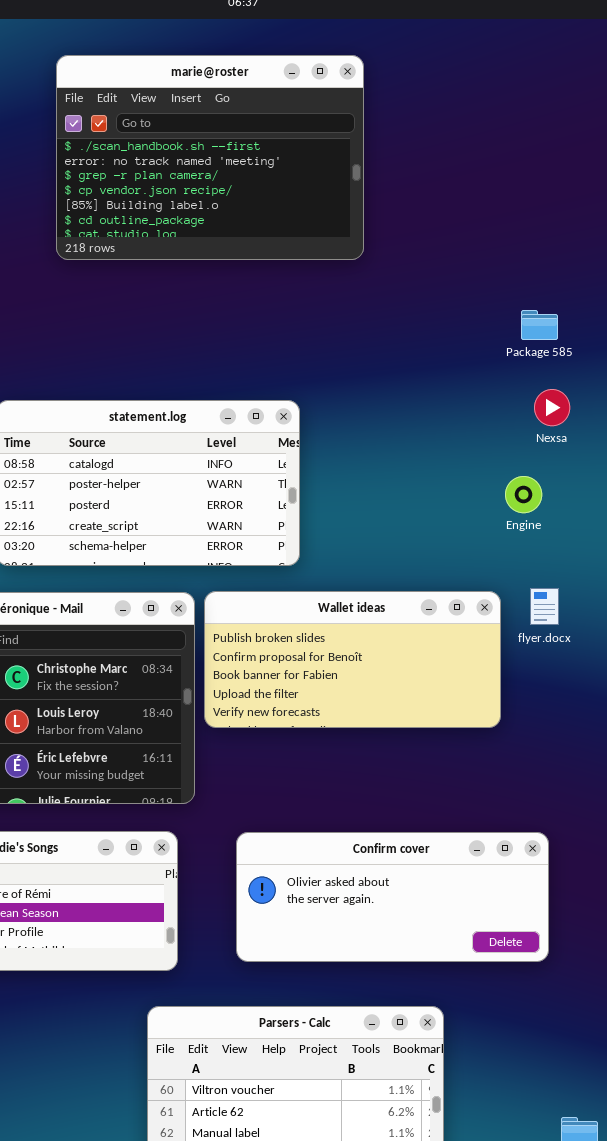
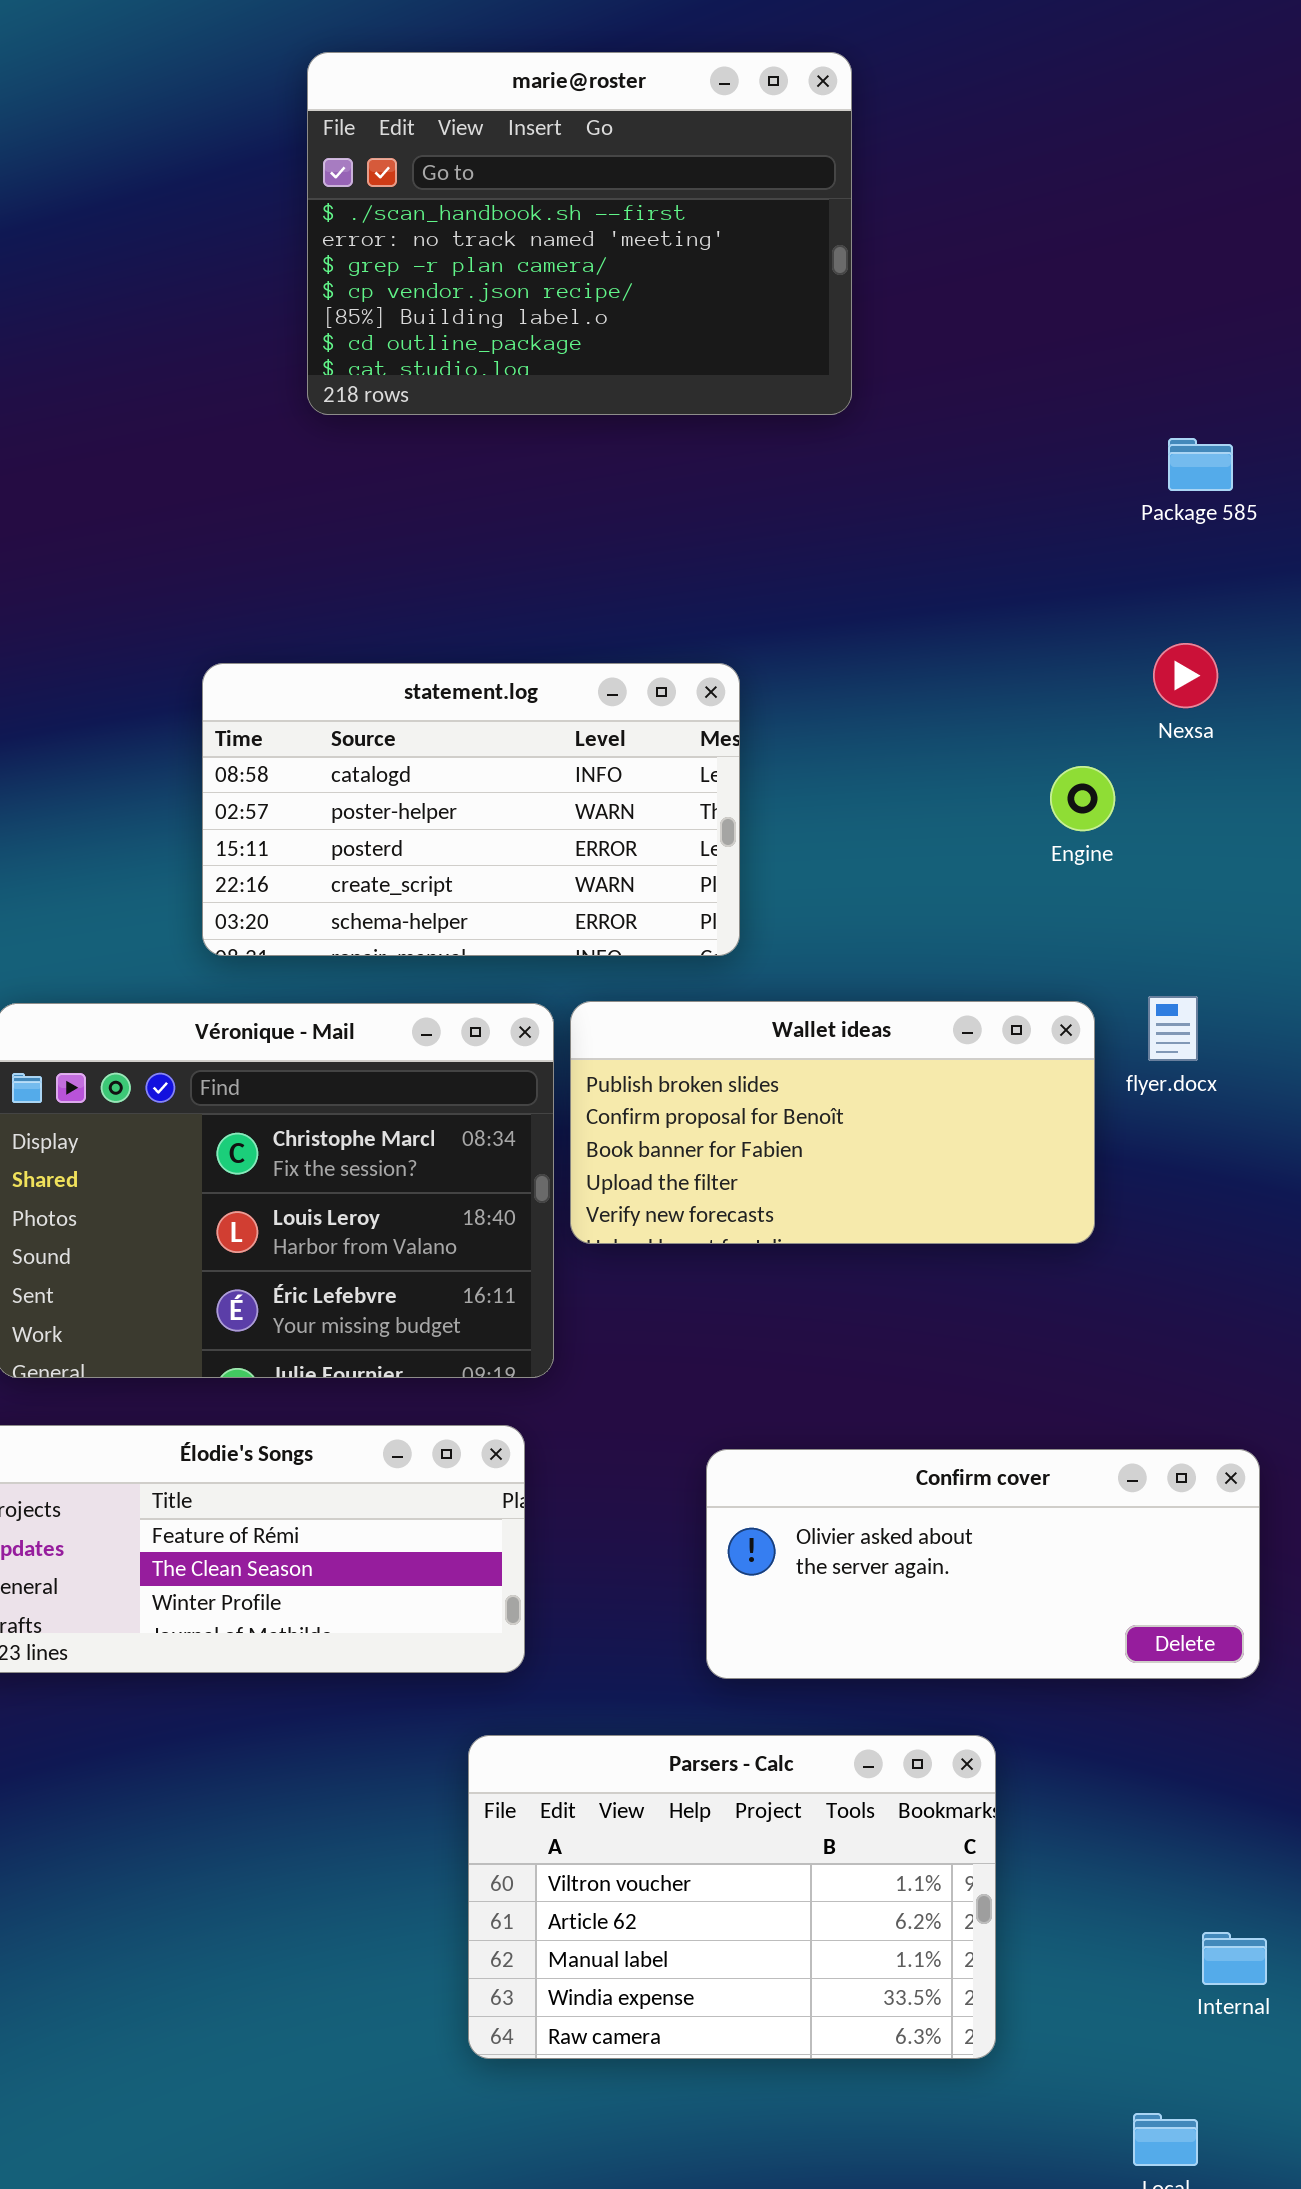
Package 585: [521,310,558,340] -> [1168,438,1233,491], moved
Engine: [505,476,542,513] -> [1050,766,1115,831], moved
Confirm cover: [236,832,549,962] -> [706,1449,1260,1679], moved

